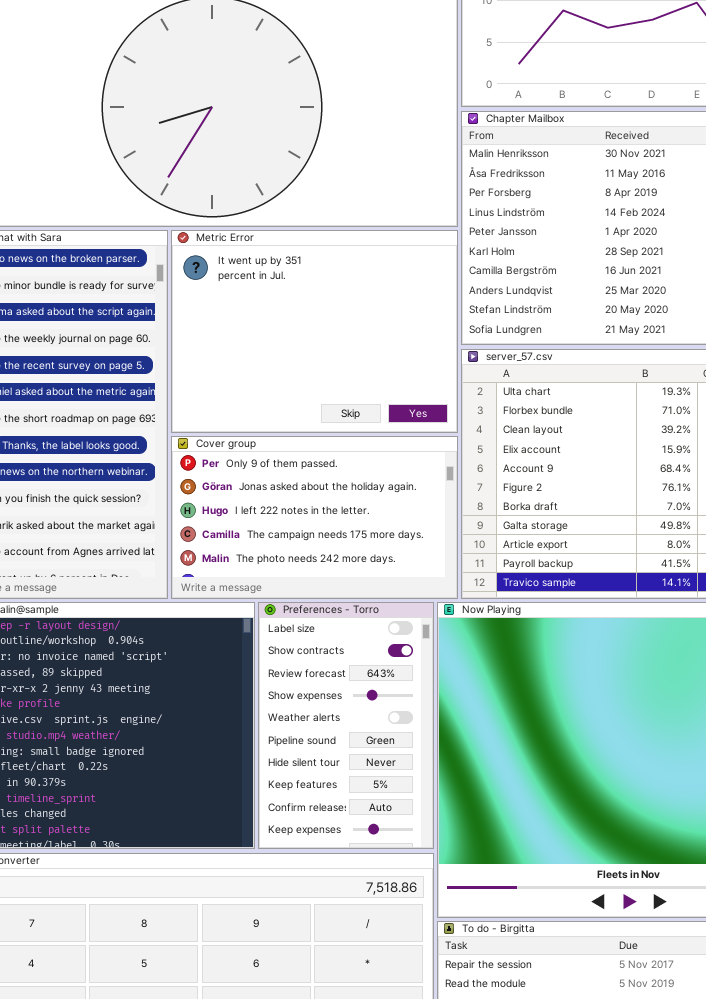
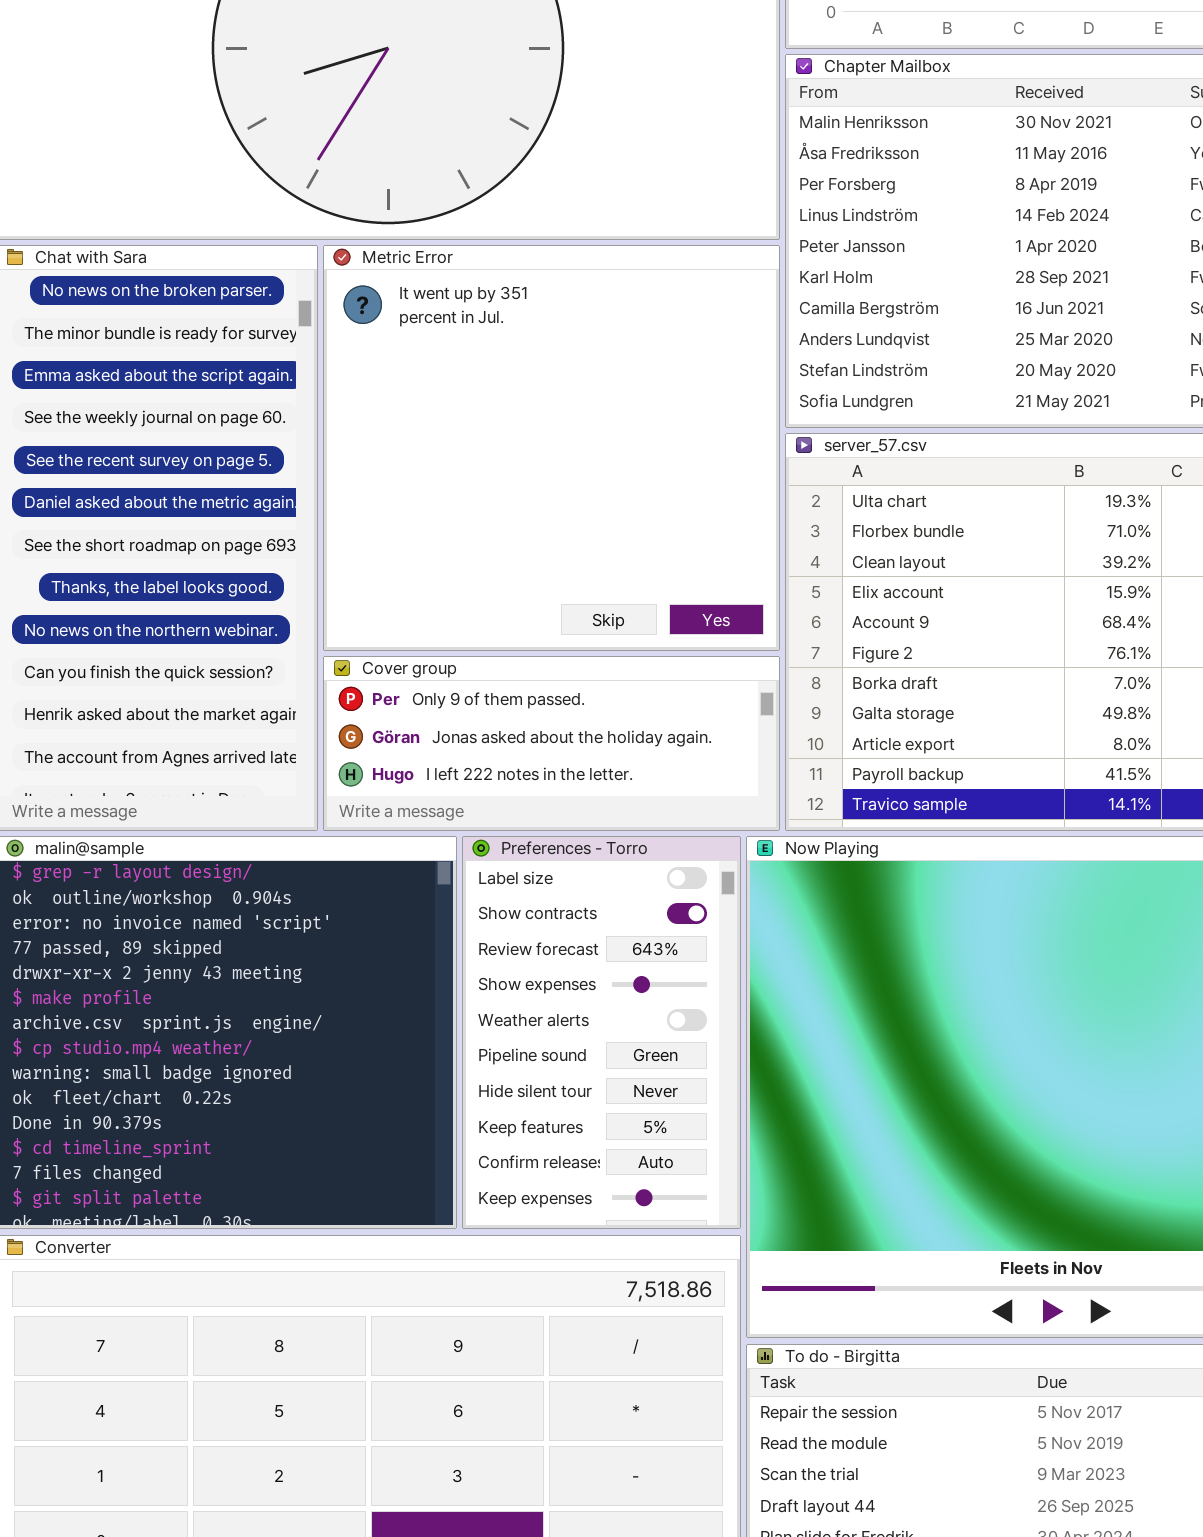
Metric Error: [171,230,458,433] -> [323,245,780,651], resized
Cover group: [171,436,458,599] -> [323,656,780,831], resized

